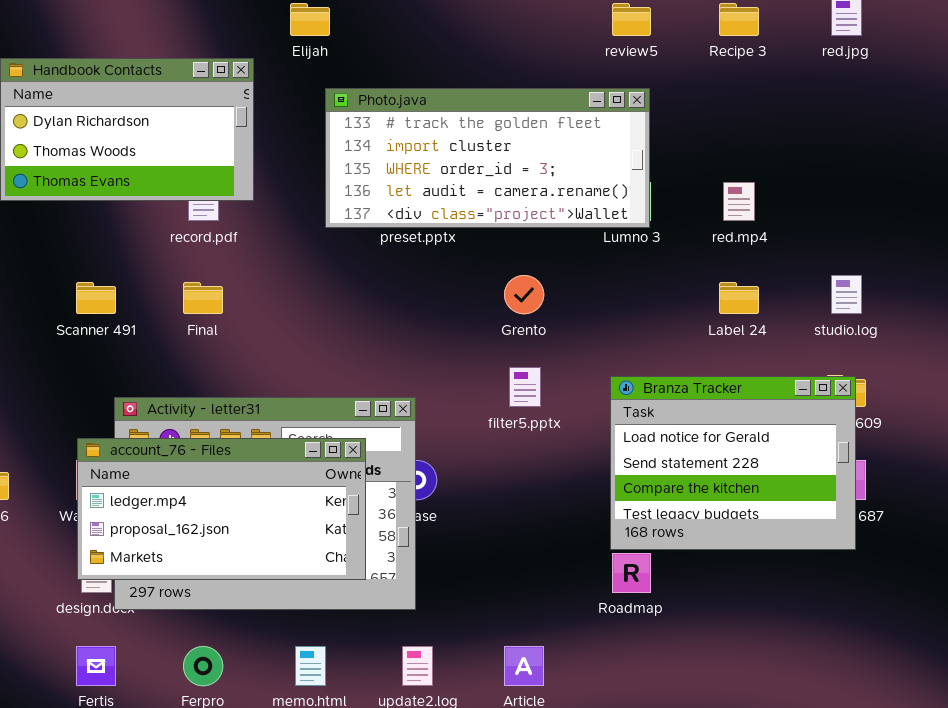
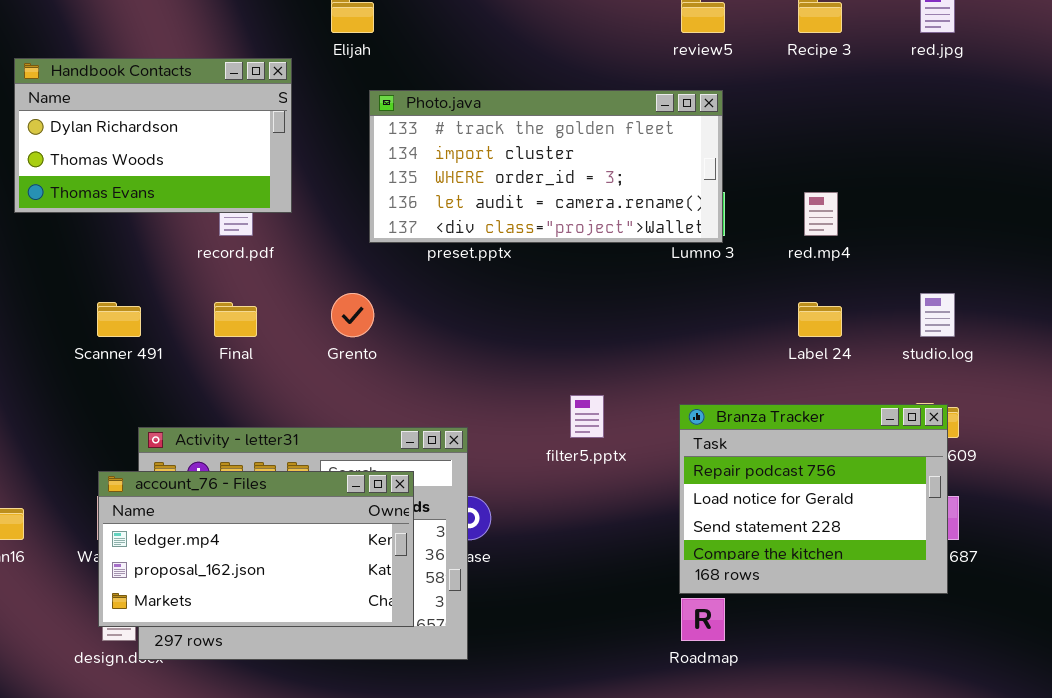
Grento: [504,275,544,314] -> [331,293,374,337], moved
Branza Tracker: [610,376,856,550] -> [679,404,948,594], scrolled up 1 row

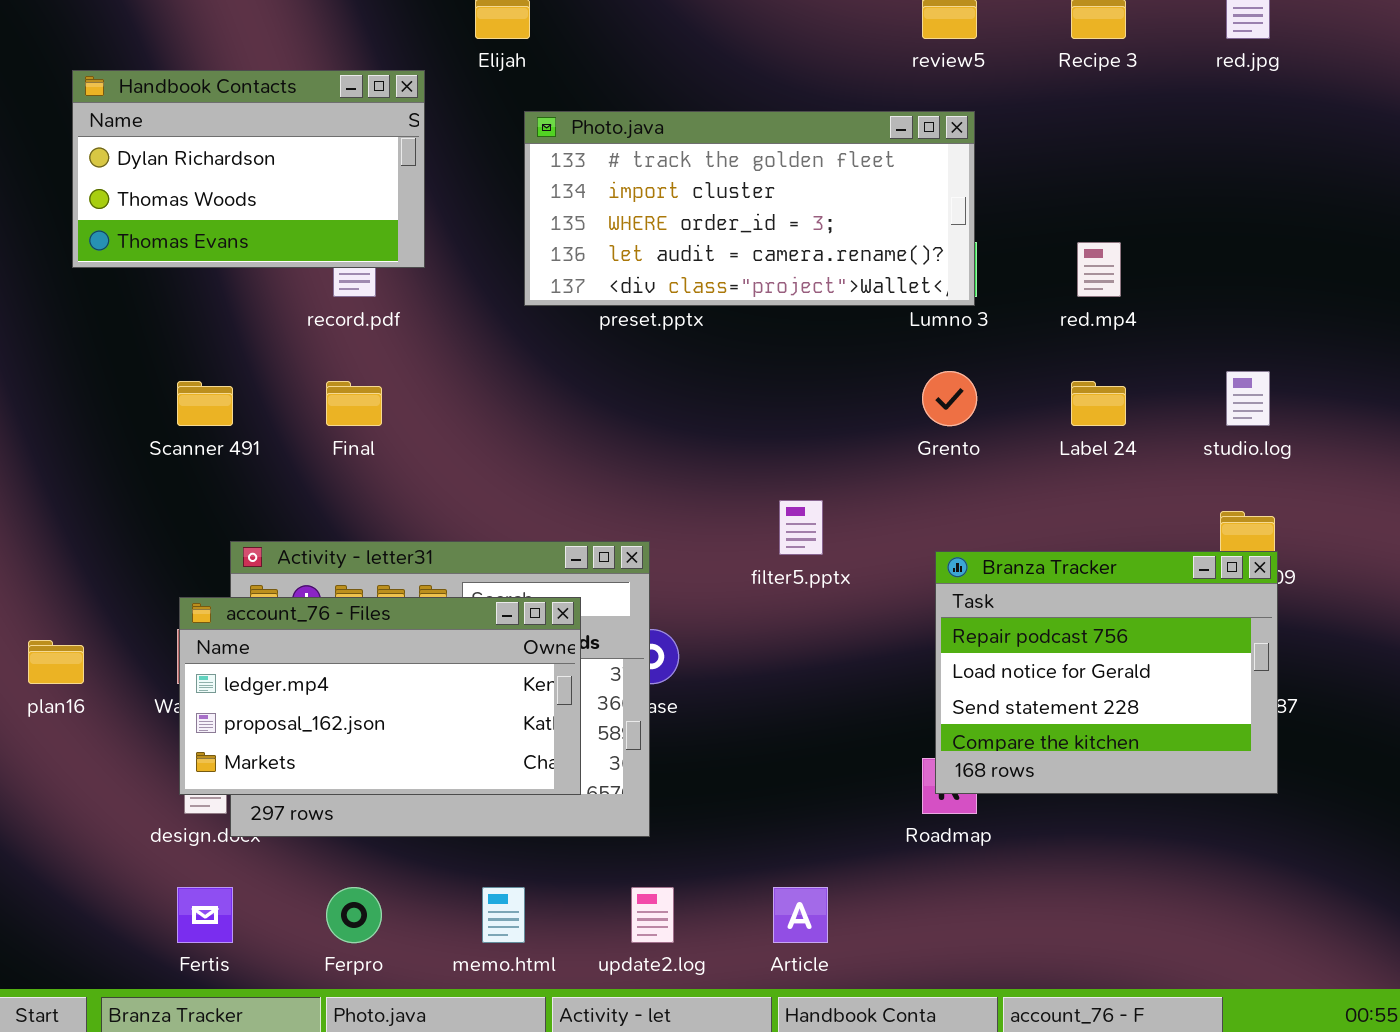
Grento: [331,293,374,337] -> [922,371,977,426], moved
Branza Tracker: [679,404,948,594] -> [935,551,1278,794], moved

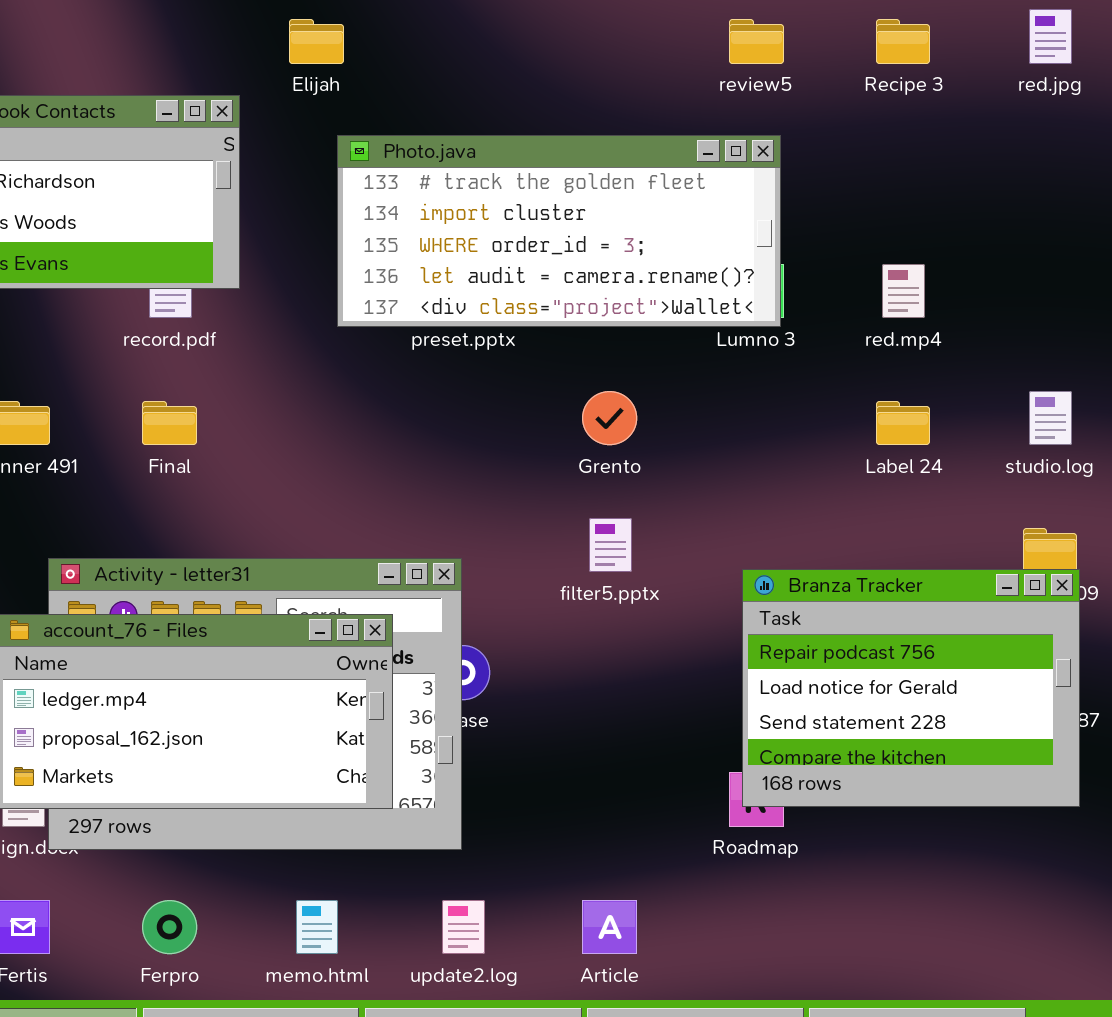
Grento: [922,371,977,426] -> [582,391,637,445], moved

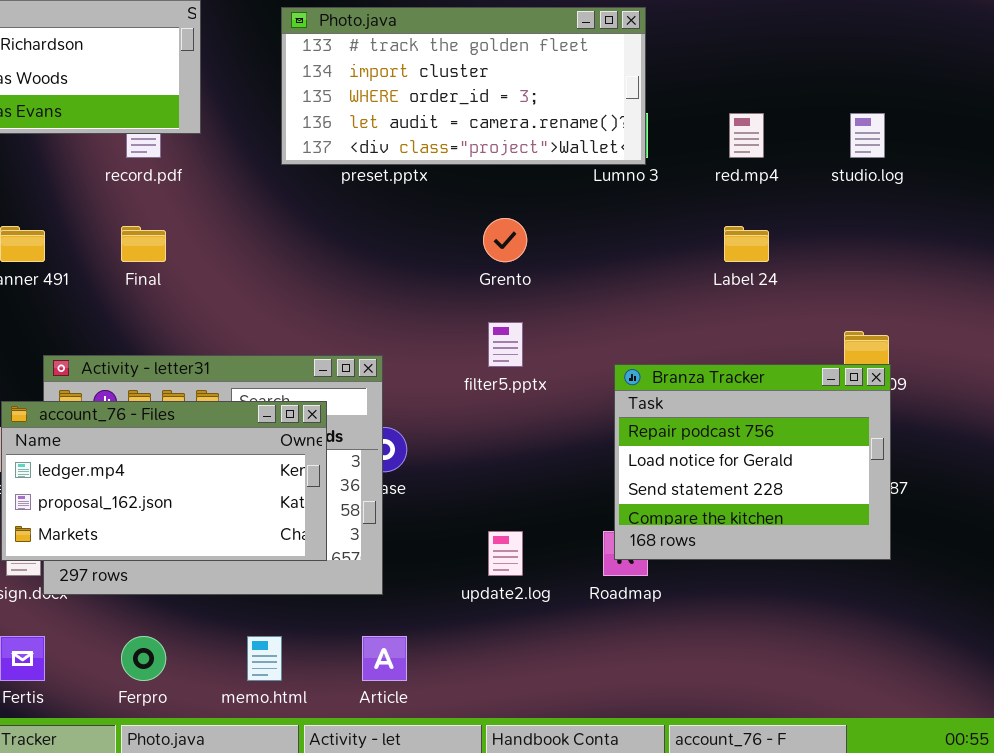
studio.log: [1029,391,1072,445] -> [850,113,885,158], moved
update2.log: [442,900,485,954] -> [488,531,523,576], moved
Article: [582,900,637,954] -> [362,636,407,681], moved

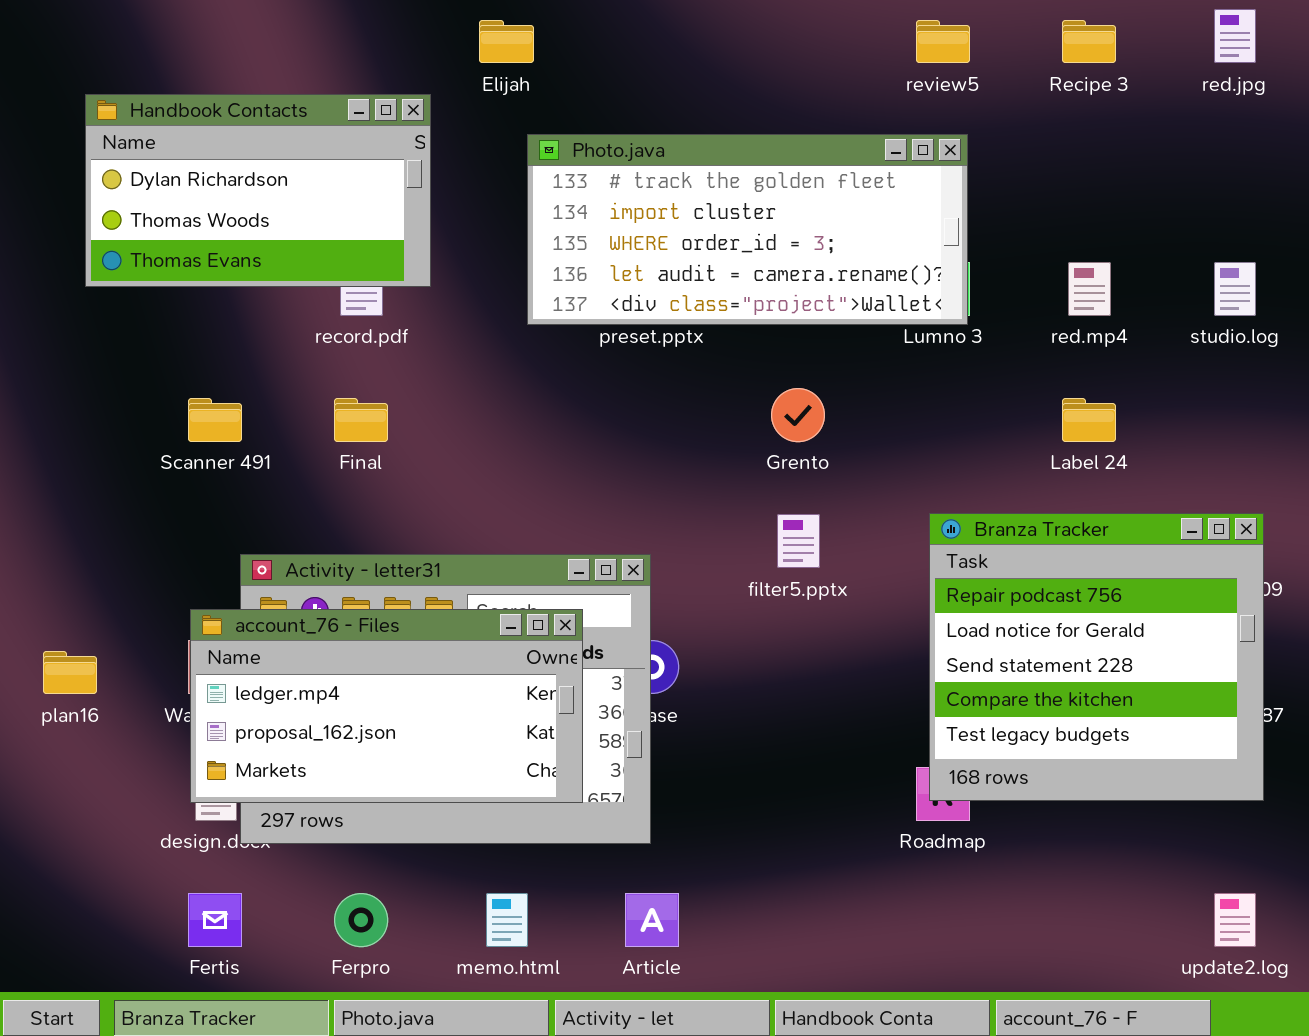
Branza Tracker: [614,364,891,560] -> [929,513,1264,801], resized
update2.log: [488,531,523,576] -> [1214,893,1256,947], moved

